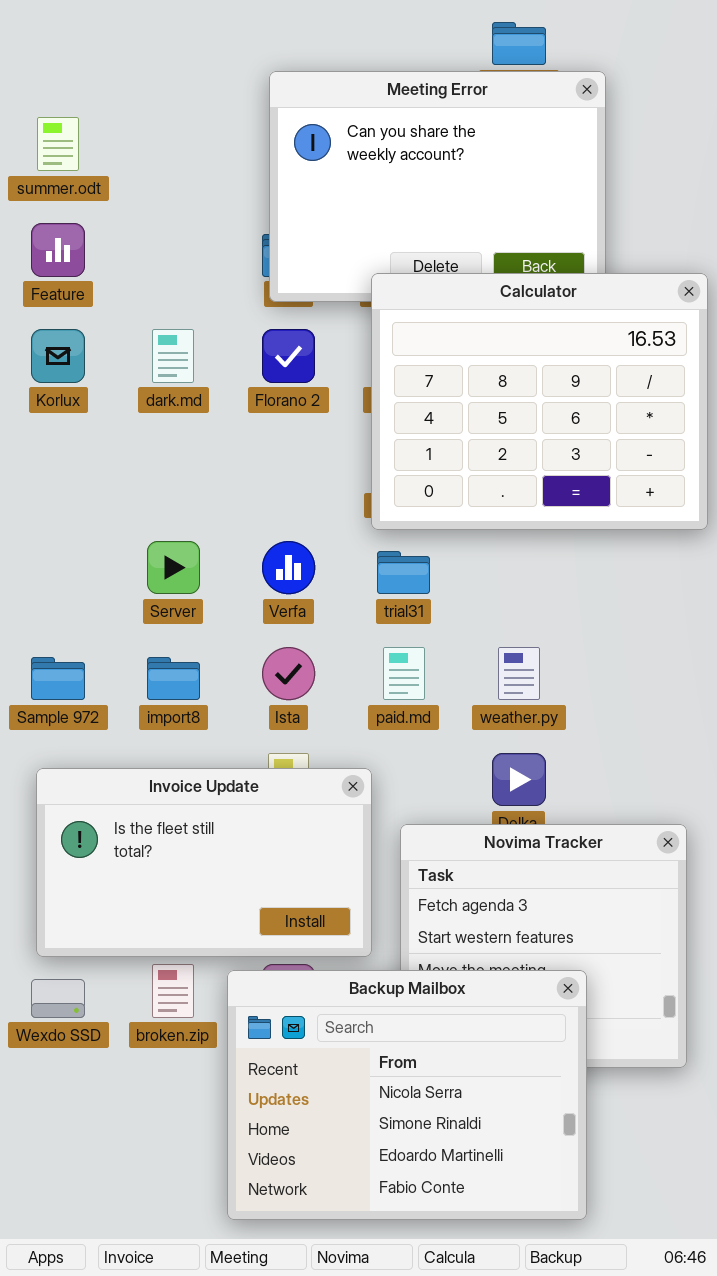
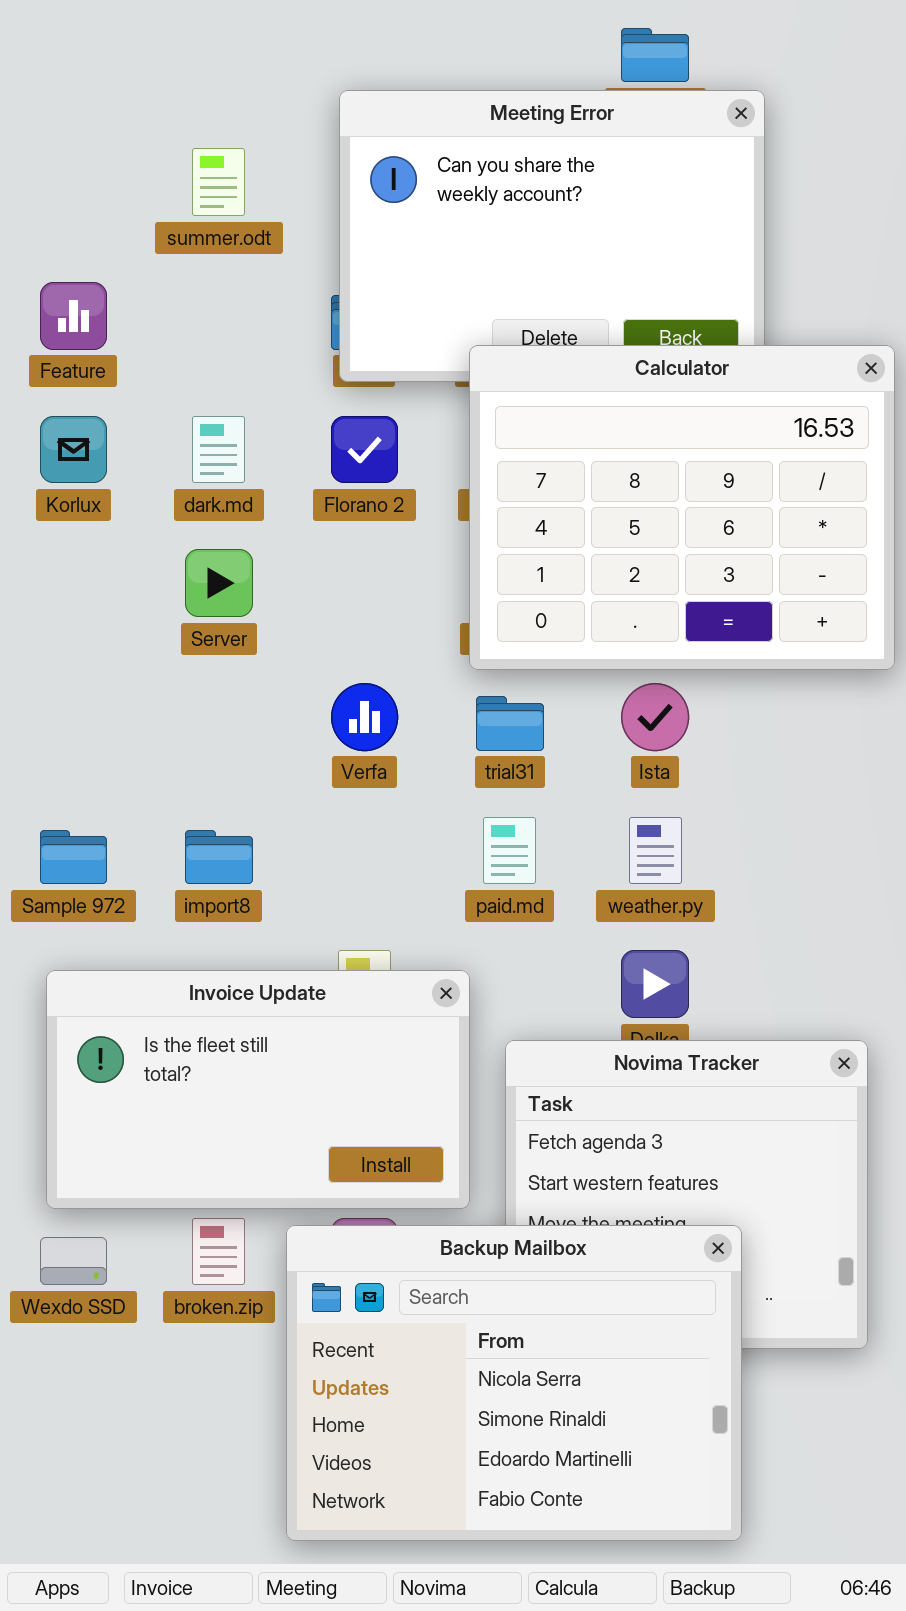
summer.odt: [37,117,79,171] -> [192,148,245,216], moved
Server: [147,541,200,594] -> [185,549,253,617], moved
Ista: [262,647,315,700] -> [621,683,689,751], moved

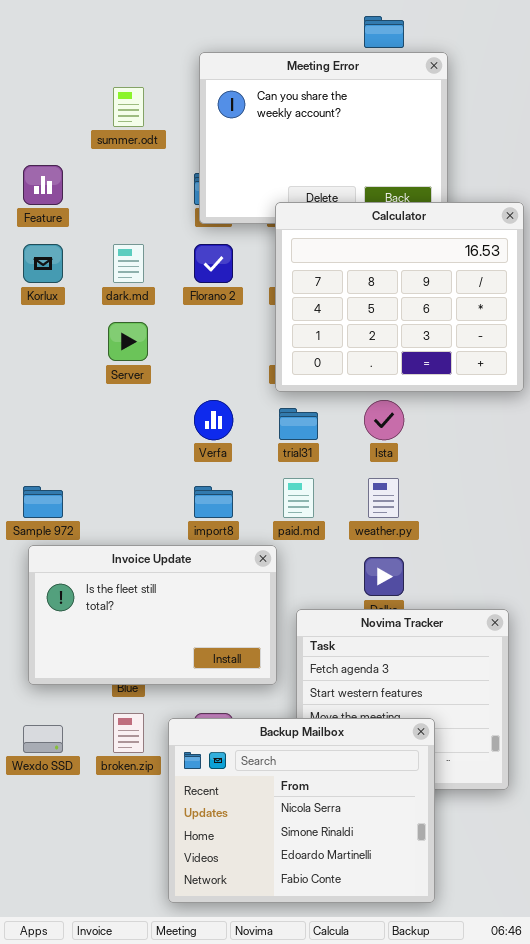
import8: [185,830,253,884] -> [194,486,233,518], moved
Invoice Update: [46,970,470,1209] -> [28,545,277,685], moved

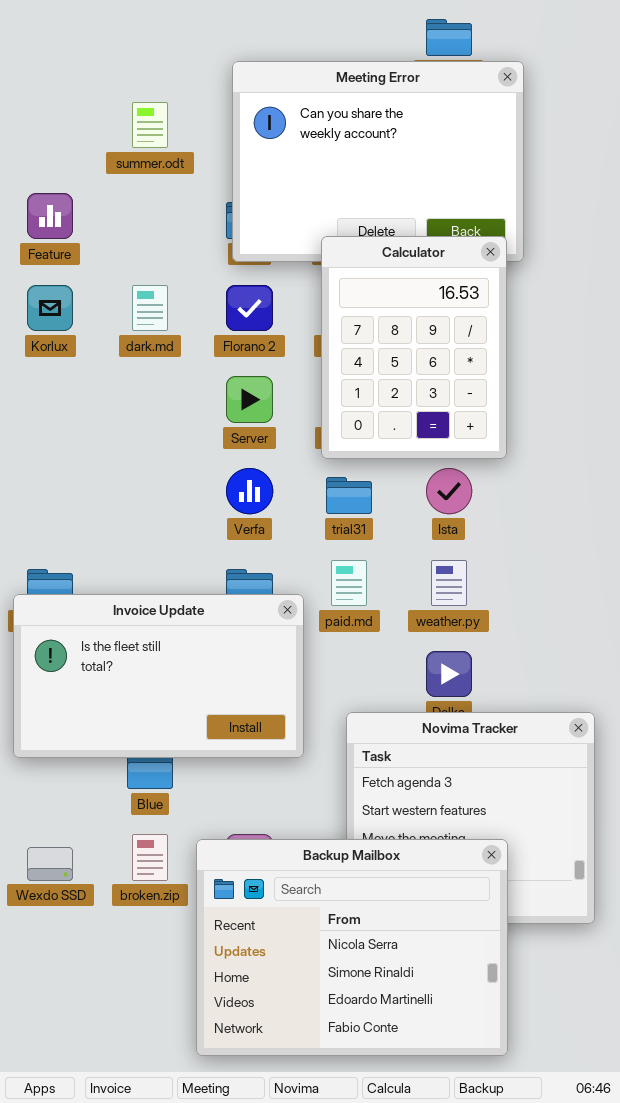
Calculator: [275,202,524,392] -> [321,236,507,459], resized
Server: [108,322,148,361] -> [226,376,273,423], moved
Invoice Update: [28,545,277,685] -> [13,594,304,758], moved

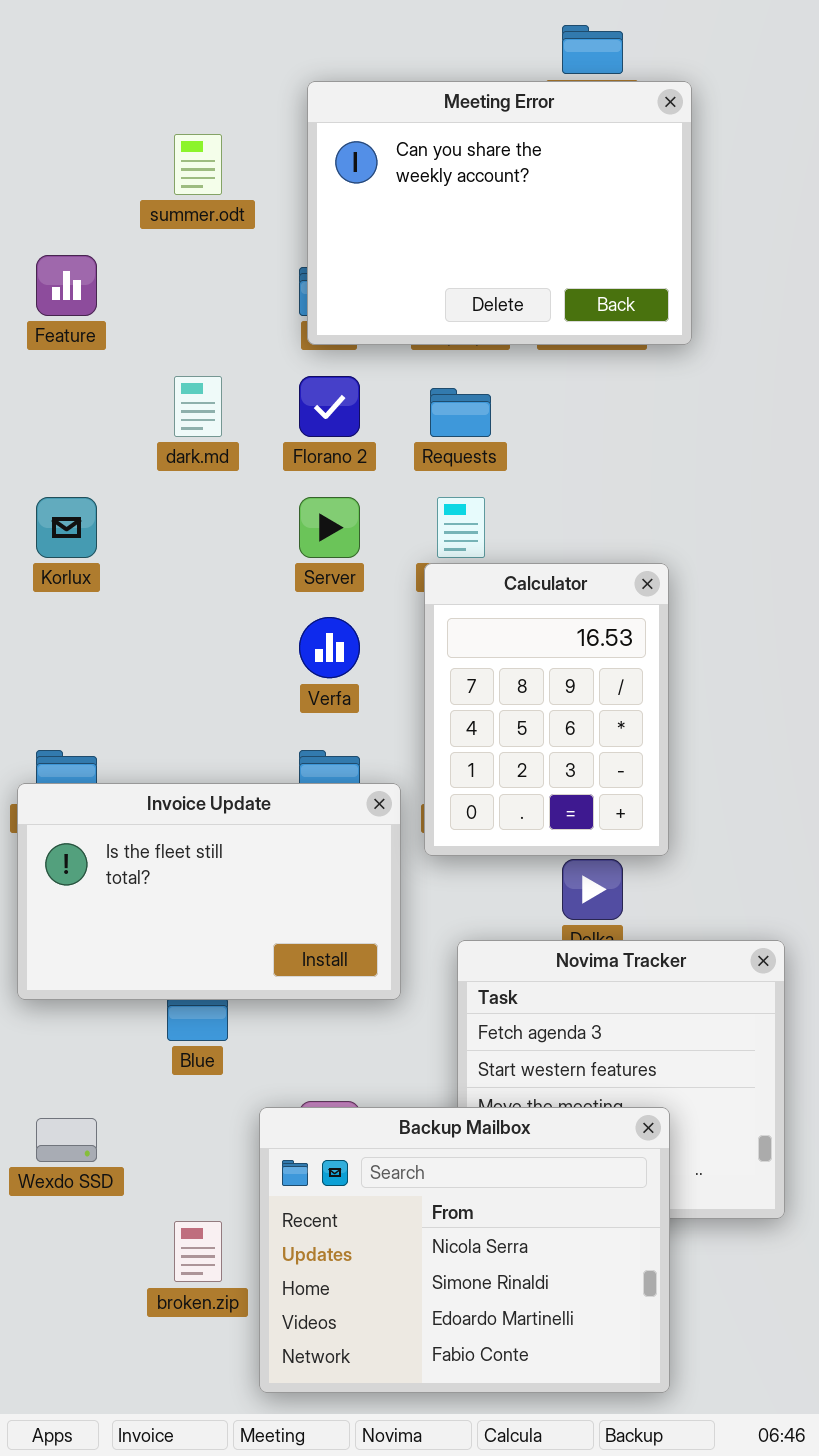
Calculator: [321,236,507,459] -> [424,563,669,856], moved
Korlux: [27,285,73,331] -> [36,497,97,558], moved
broken.zip: [132,834,168,881] -> [174,1221,222,1282], moved

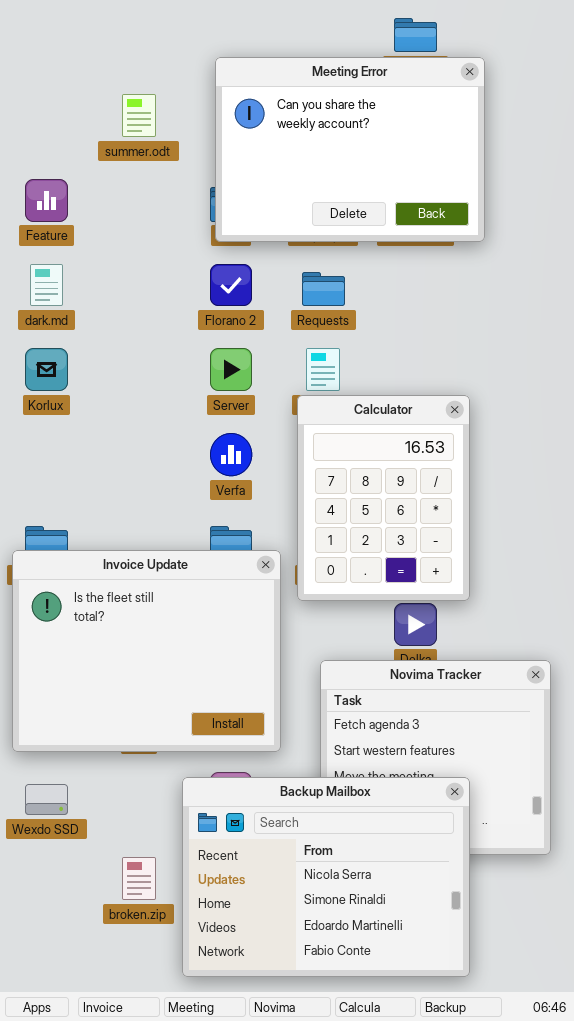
dark.md: [174,376,222,437] -> [30,264,63,306], moved
Invoice Update: [17,783,401,1000] -> [12,550,281,752], resized

